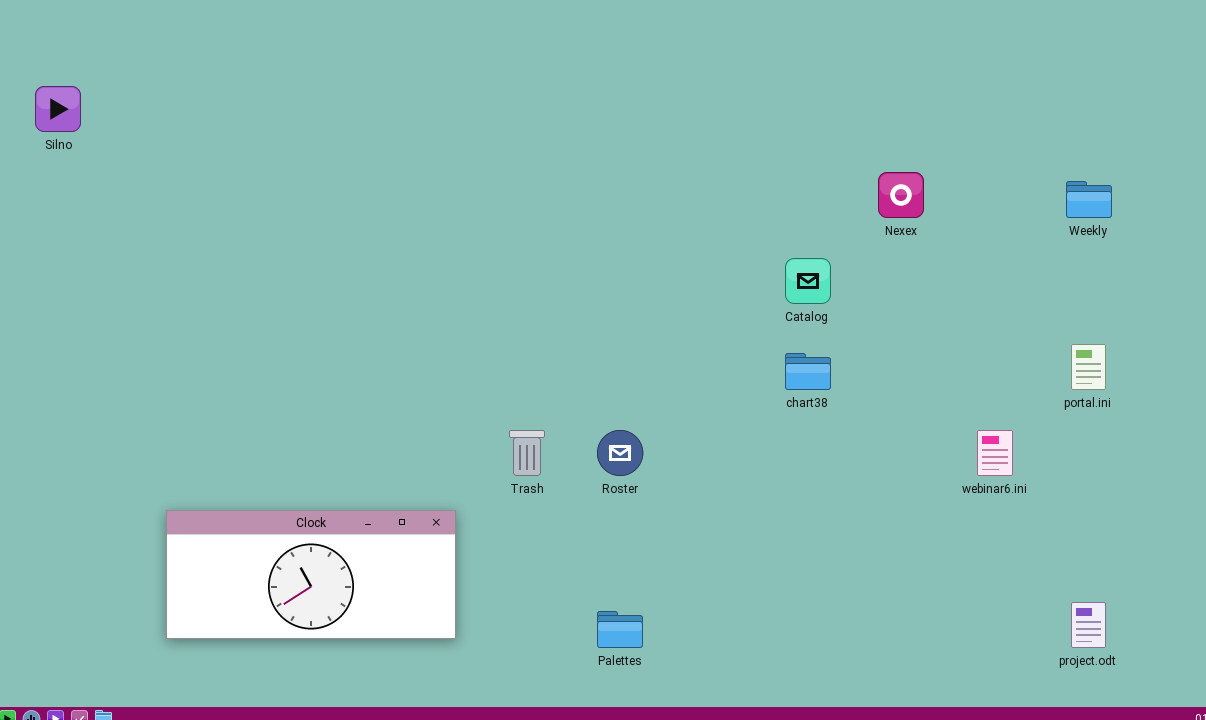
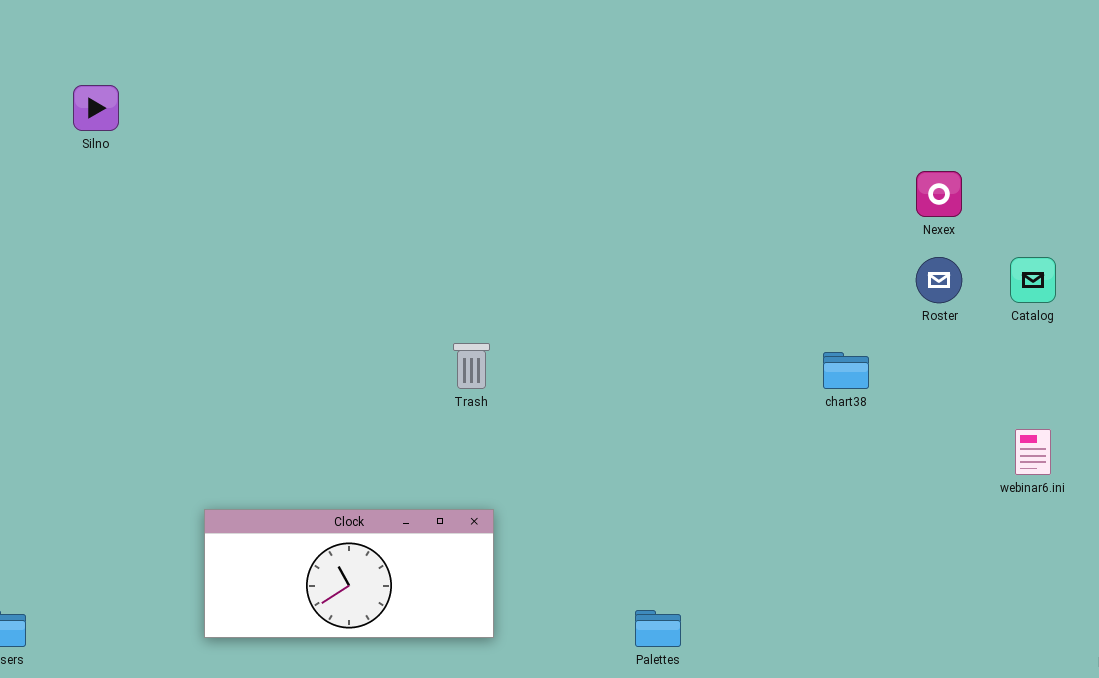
Catalog: [785,258,831,304] -> [1010,257,1056,303], moved
Trash: [509,430,545,476] -> [453,343,490,389], moved
Roster: [597,430,643,476] -> [916,257,962,303], moved

